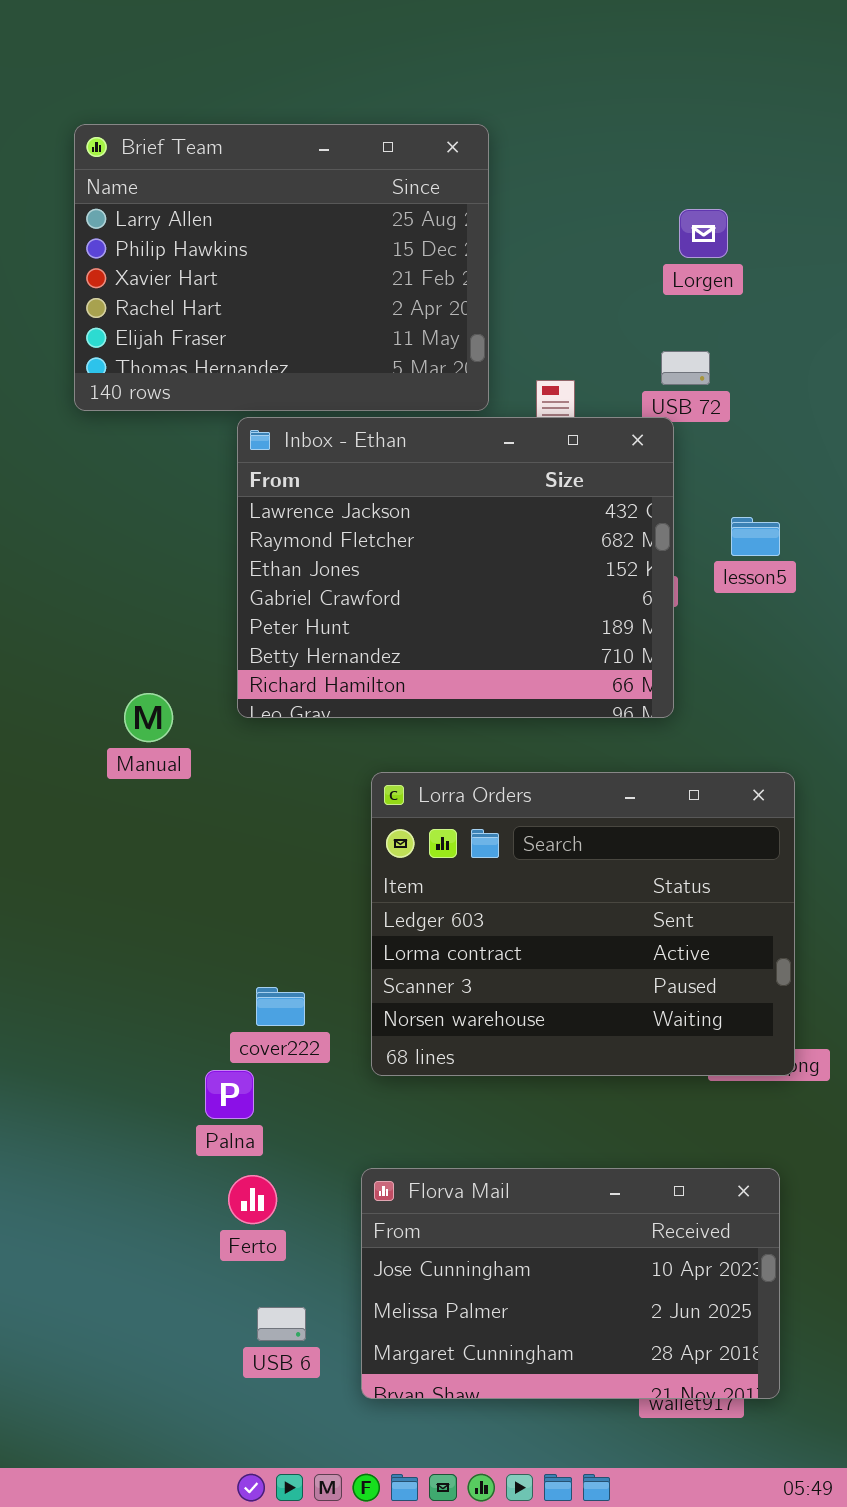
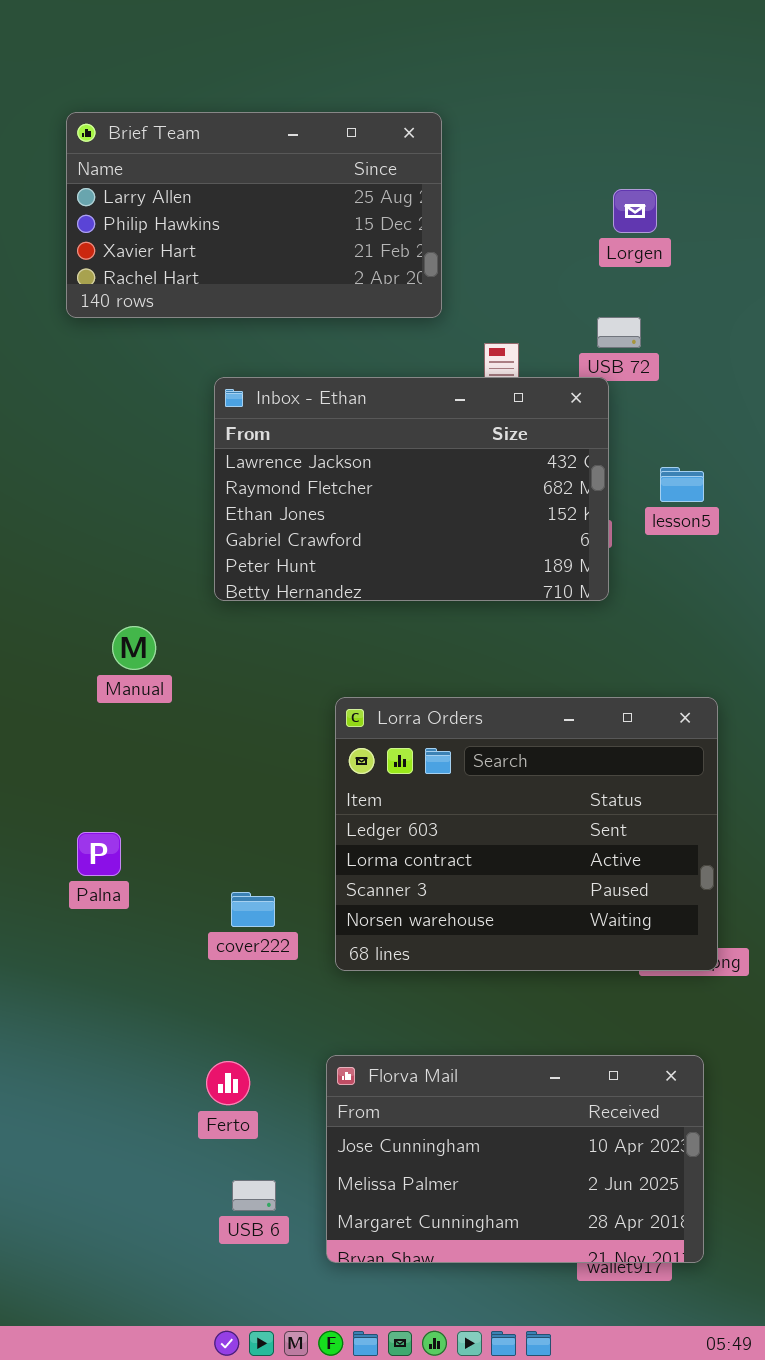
Brief Team: [74,124,489,411] -> [66,112,442,318], resized
Inbox - Ethan: [237,417,674,718] -> [214,377,609,601], resized
Palna: [205,1070,254,1119] -> [77,832,121,876], moved

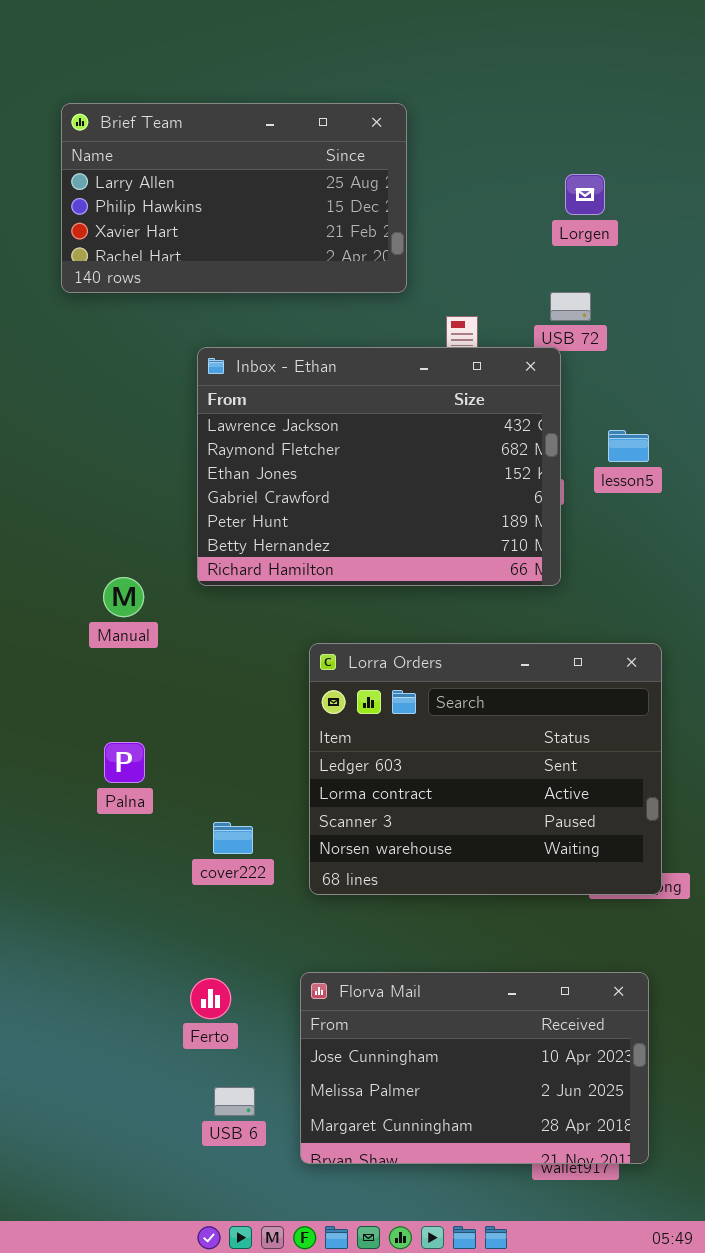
Inbox - Ethan: [214,377,609,601] -> [197,347,561,586], resized
Palna: [77,832,121,876] -> [104,742,145,783], moved

